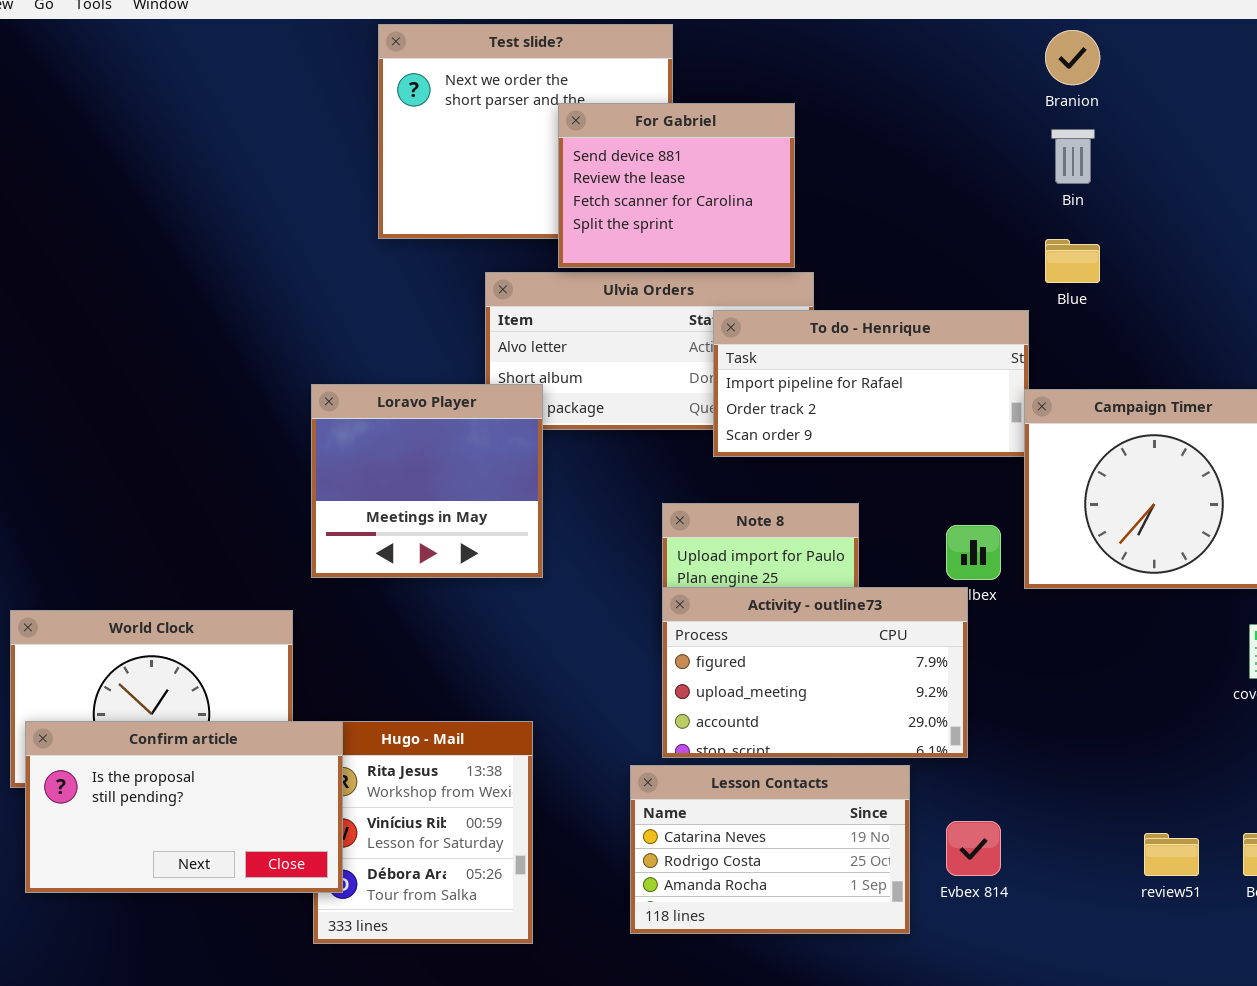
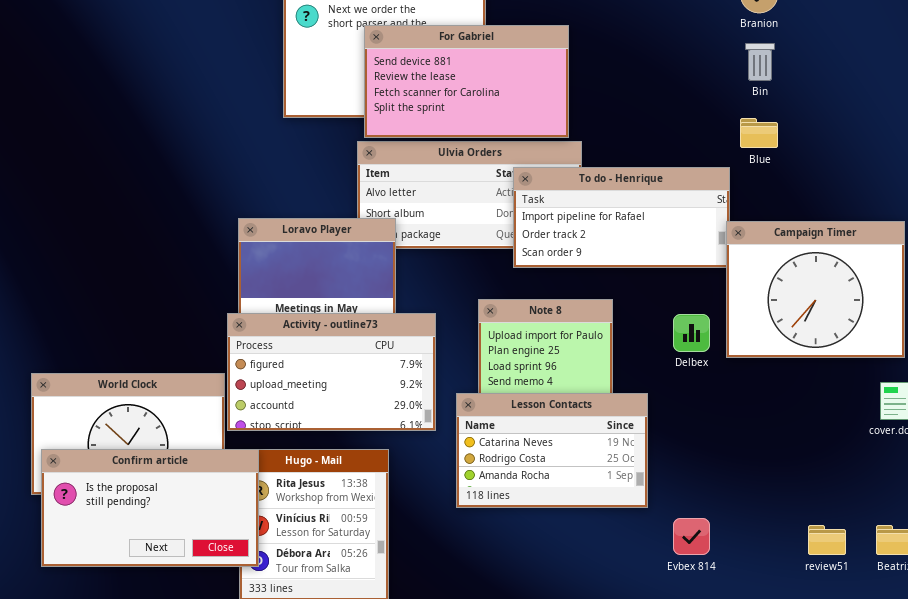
For Gabriel: [558,103,795,268] -> [364,25,569,138], resized
Activity - outline73: [662,587,968,758] -> [227,313,436,431], moved
Lesson Contacts: [630,765,910,934] -> [456,393,648,508], moved

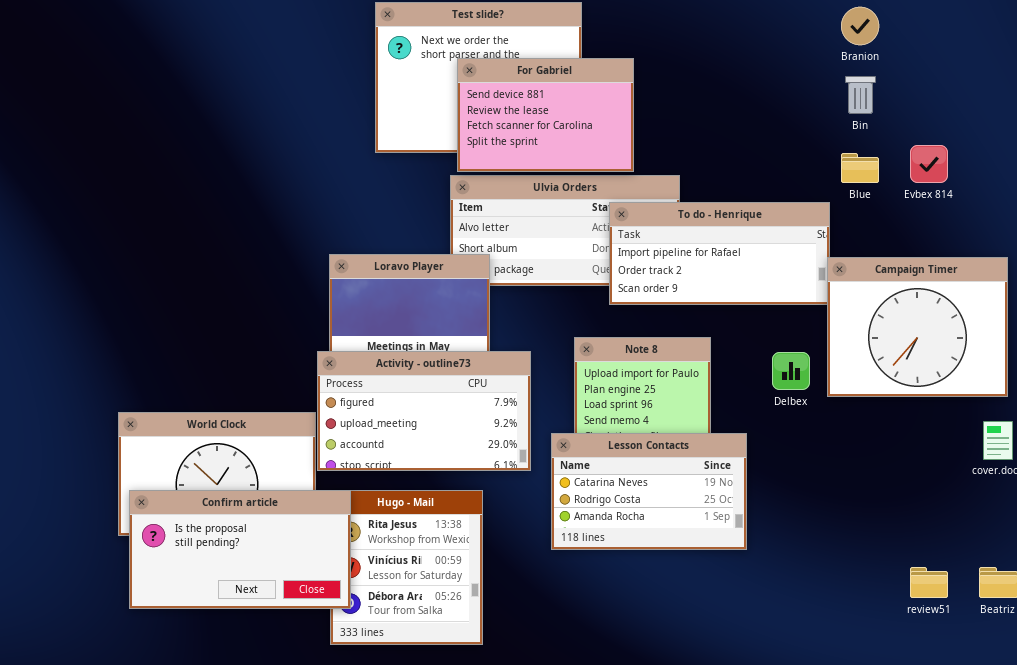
For Gabriel: [364,25,569,138] -> [457,58,634,172], resized
Evbex 814: [673,518,710,555] -> [910,145,948,183], moved

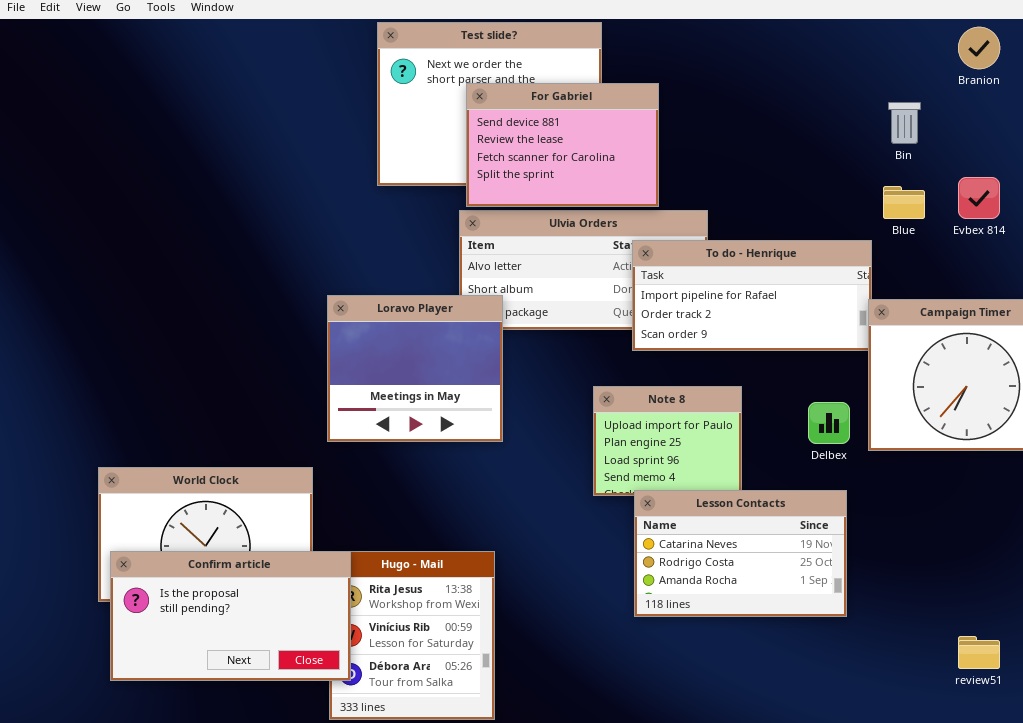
Branion: [841,7,879,45] -> [958,27,1000,69], moved
Activity - outline73: [317,351,531,471] -> none, closed
Lesson Contacts: [551,433,747,550] -> [634,490,847,617], moved

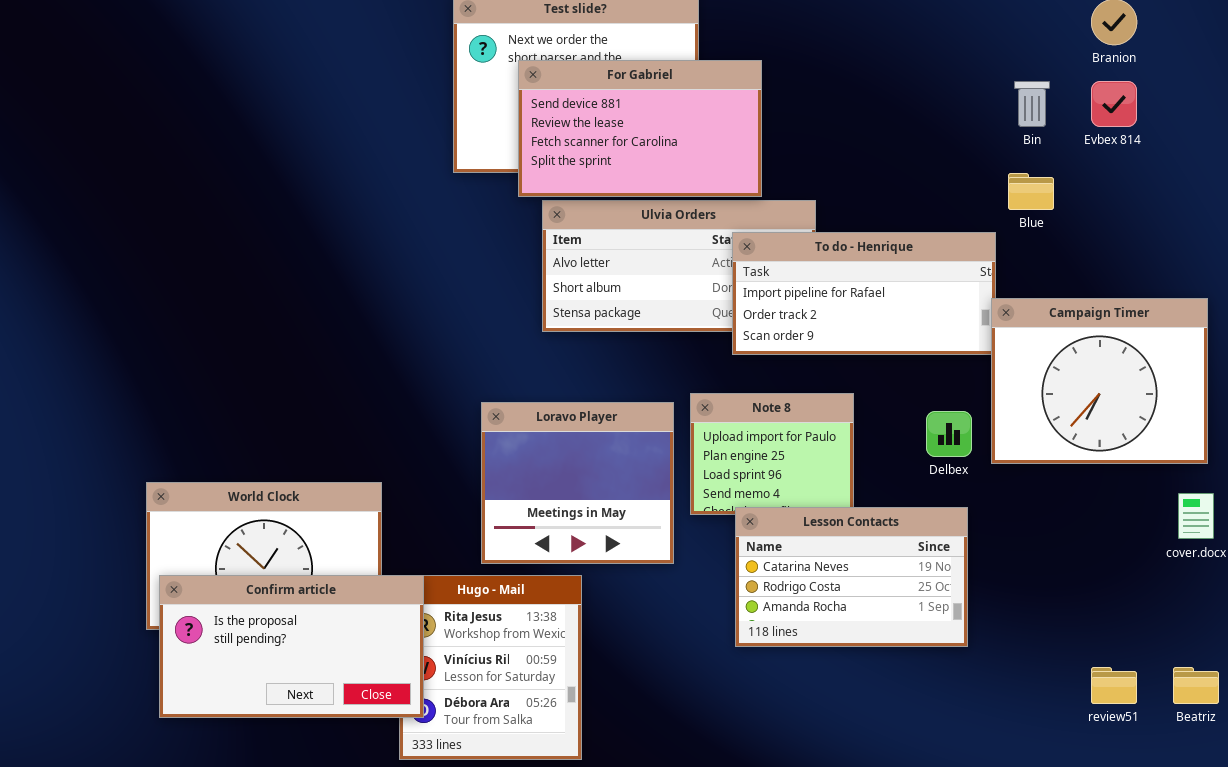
For Gabriel: [466,83,659,207] -> [518,60,762,197], resized
Evbex 814: [958,177,1000,219] -> [1091,81,1137,127], moved
Loravo Player: [327,295,503,442] -> [481,402,674,564], moved

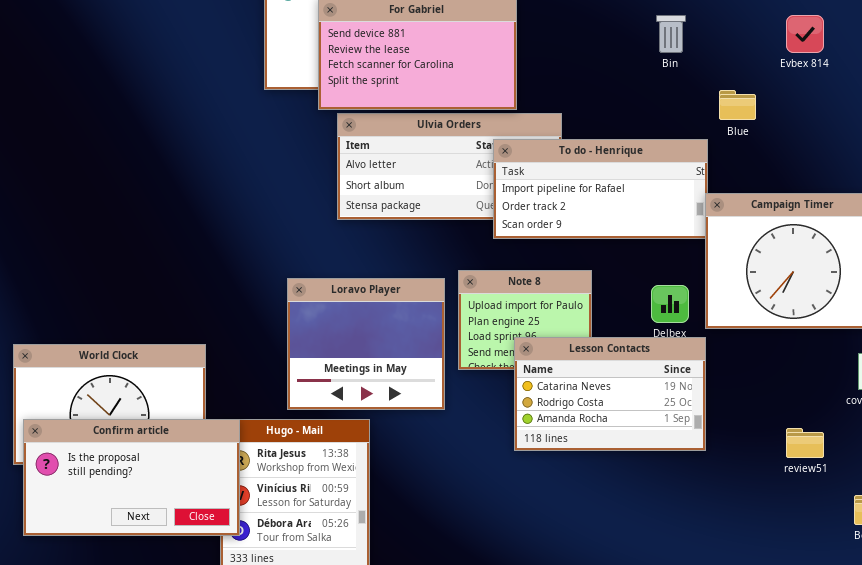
Bin: [1014,81,1050,127] -> [656,15,686,53], moved
Lesson Contacts: [735,507,968,647] -> [514,337,706,451], moved
review51: [1091,667,1137,704] -> [786,428,824,458], moved

